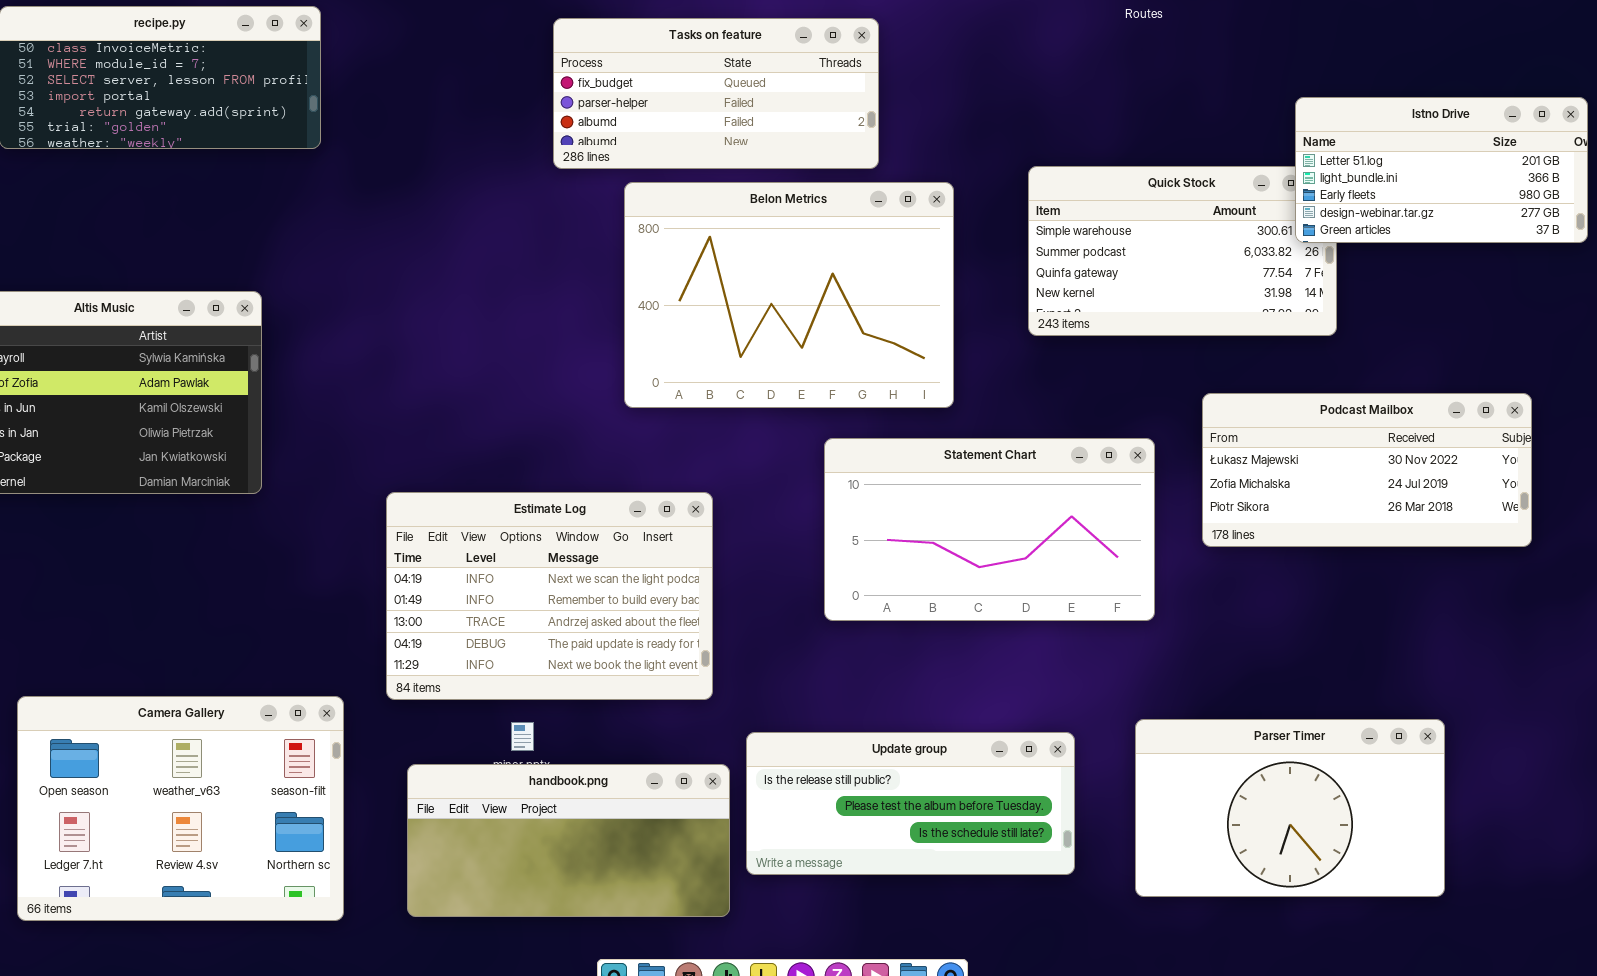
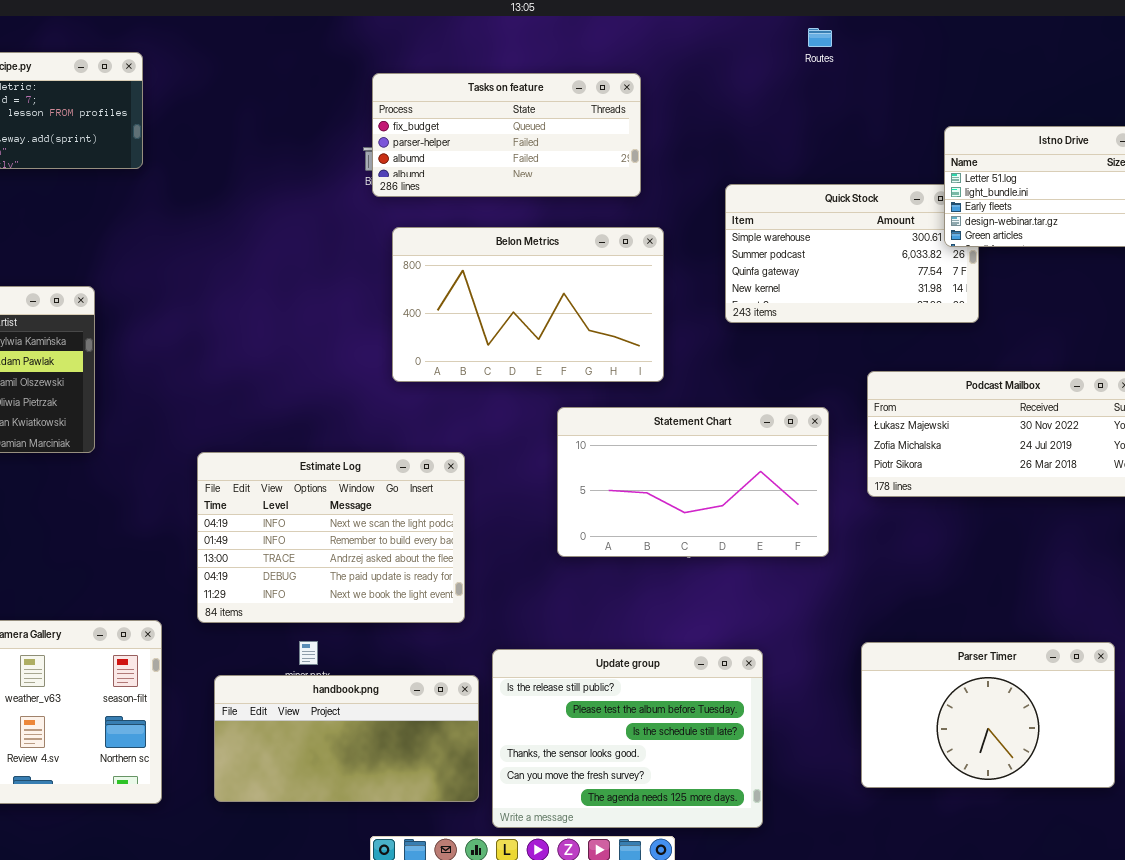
Tasks on feature: [553,18,879,169] -> [372,73,641,197], moved
Belon Metrics: [624,182,954,408] -> [392,227,664,382], resized
Parser Timer: [1135,719,1445,897] -> [861,642,1115,788], moved
Update group: [746,732,1075,875] -> [492,649,763,828], resized

